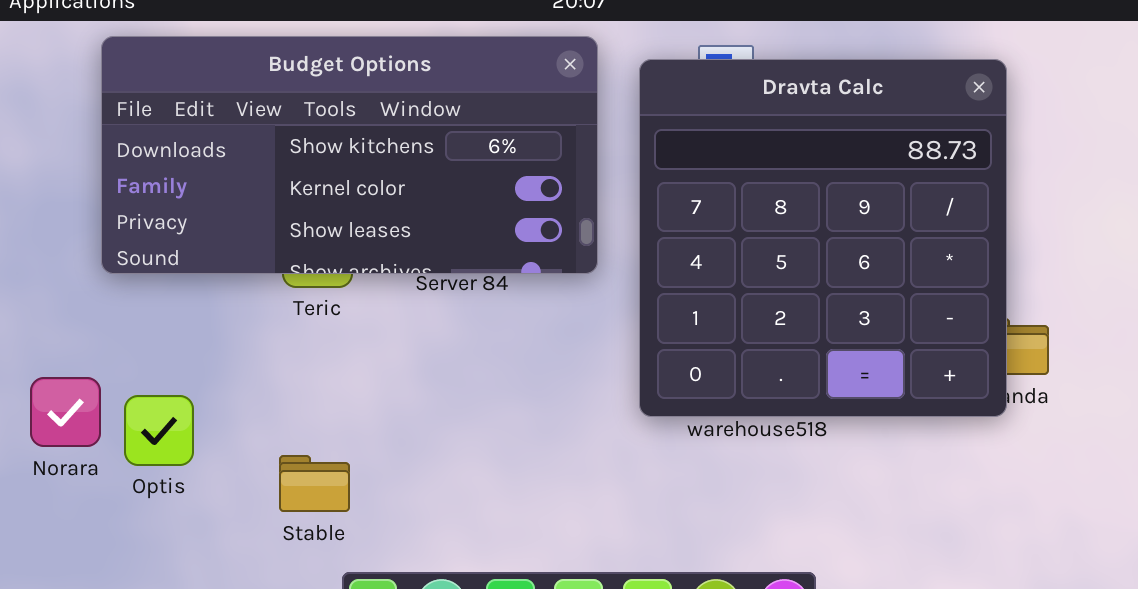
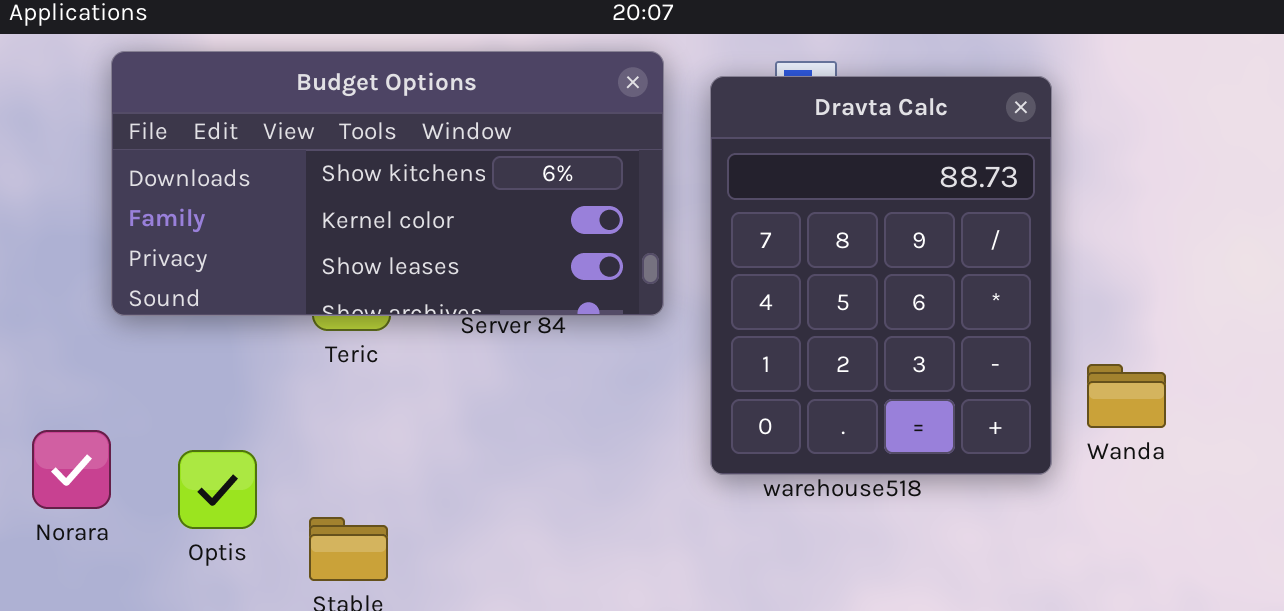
Dravta Calc: [639,59,1007,417] -> [710,76,1052,475], resized
Optis: [124,395,194,466] -> [178,450,257,529], moved

